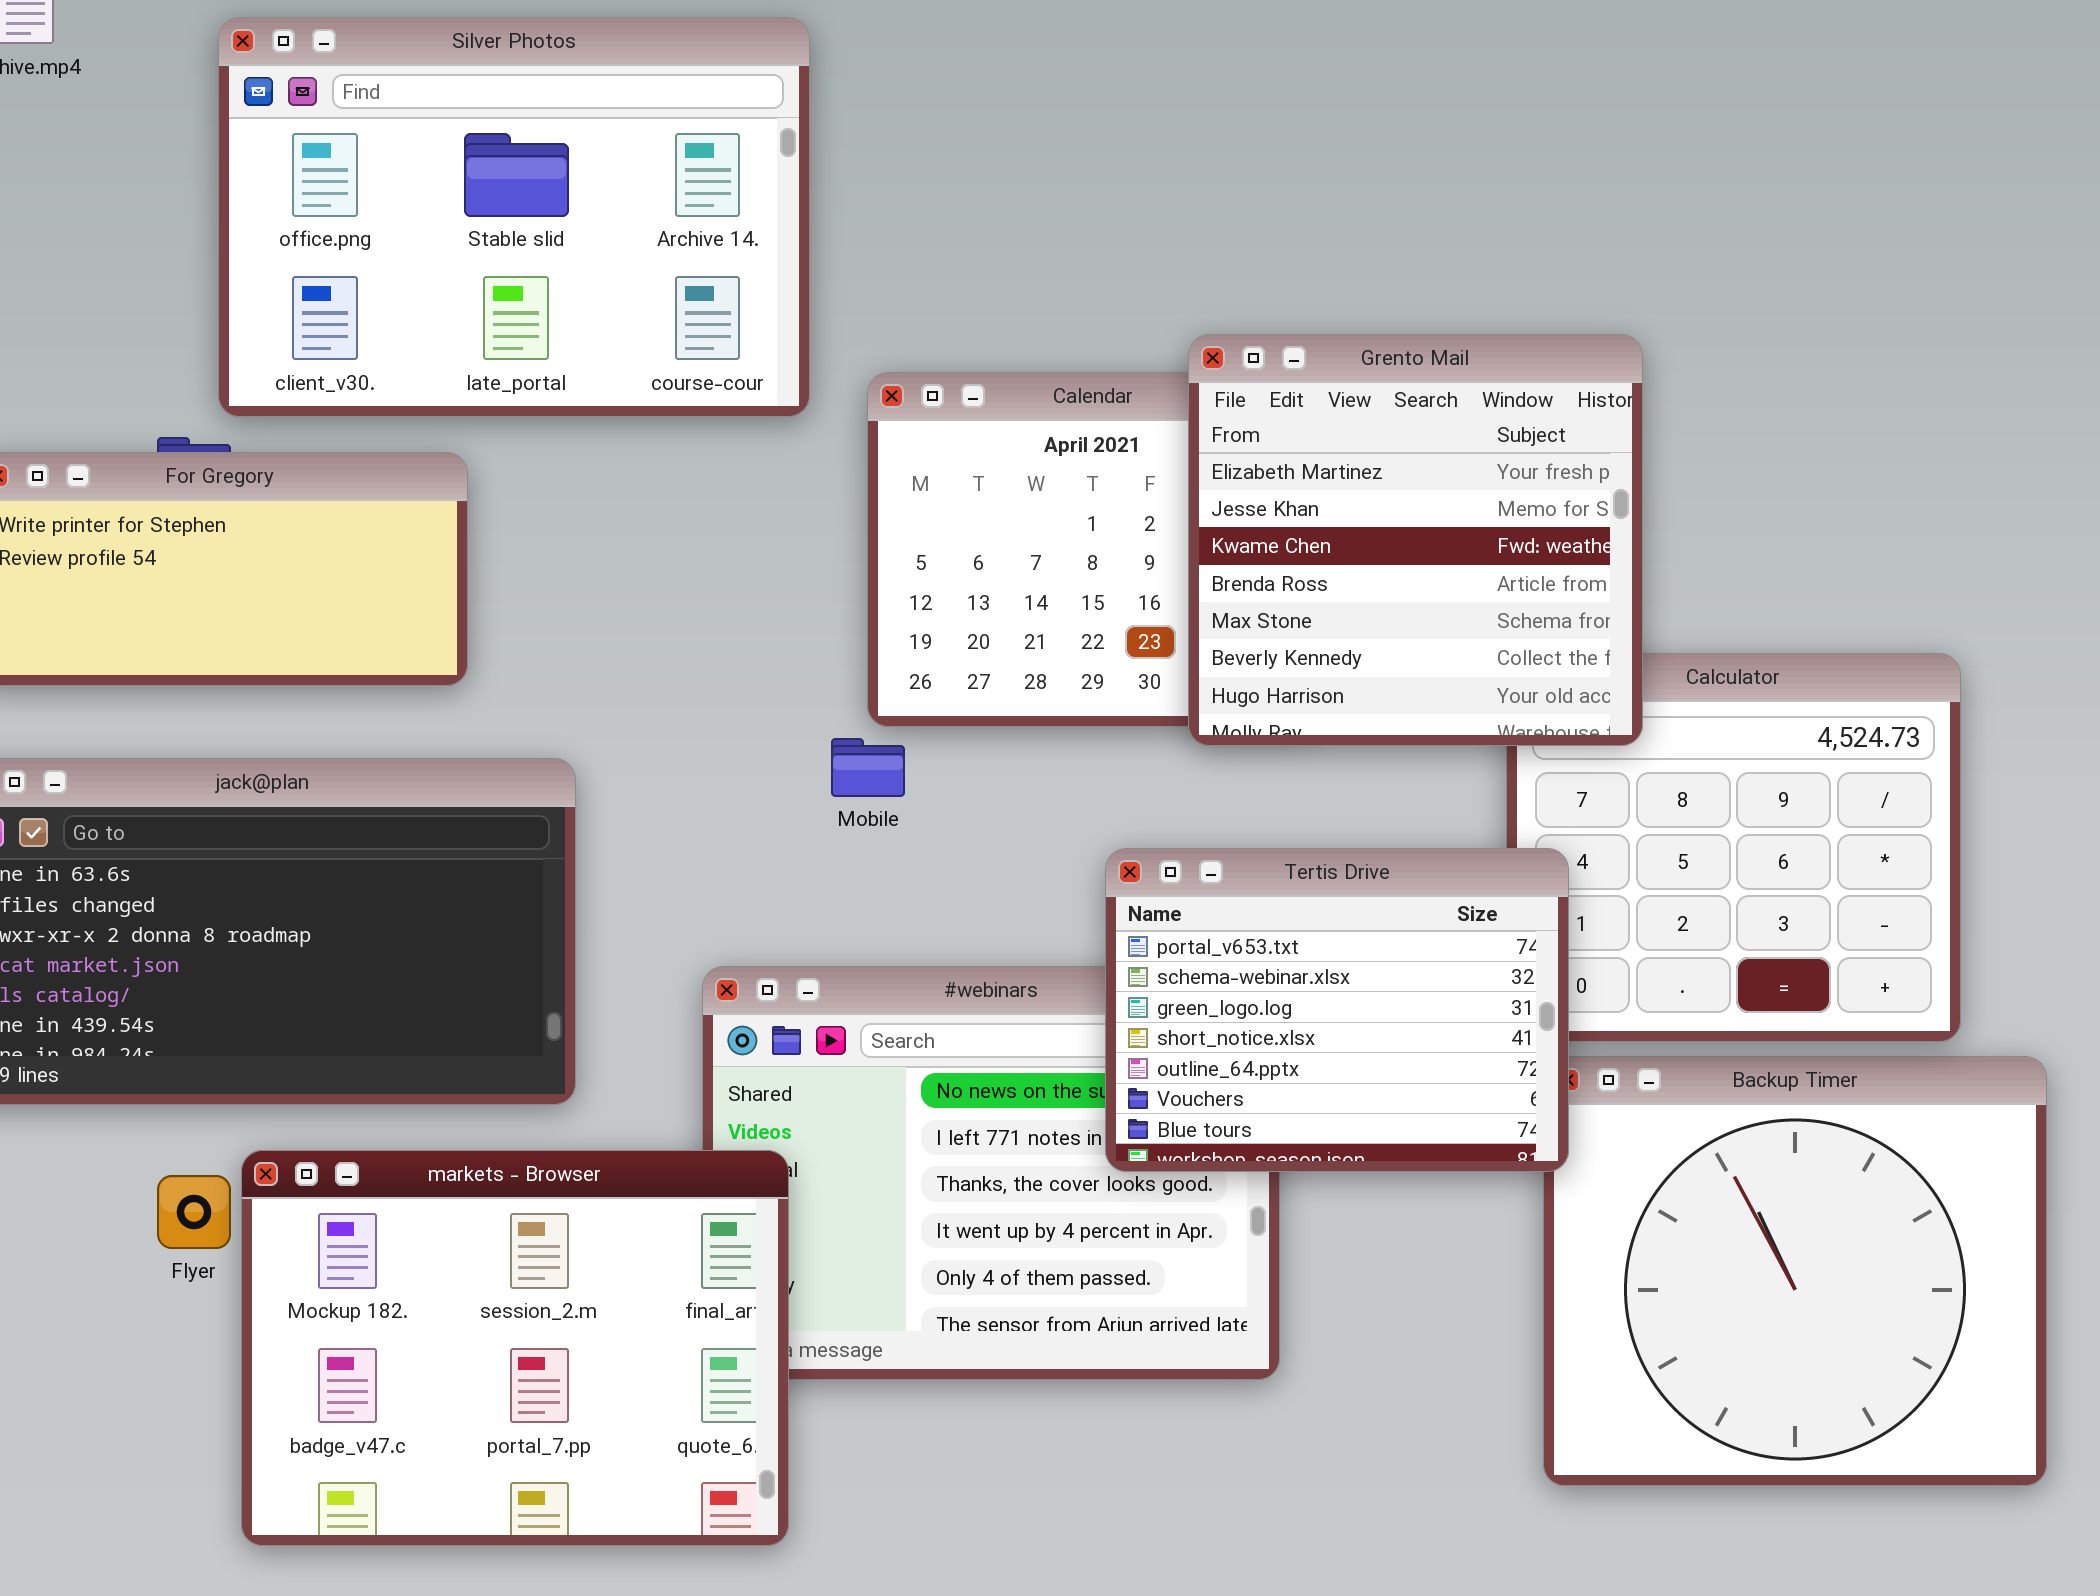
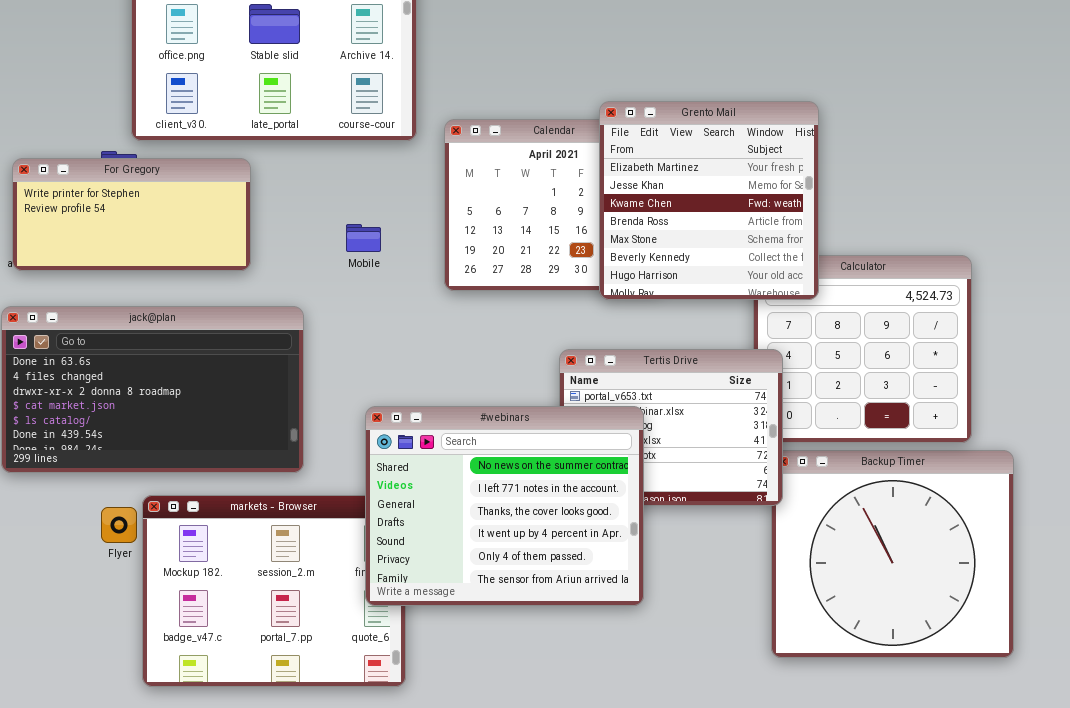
Mobile: [831,738,905,797] -> [346,224,381,252], moved
#webinars: [702,966,1280,1380] -> [365,406,644,606], raised

